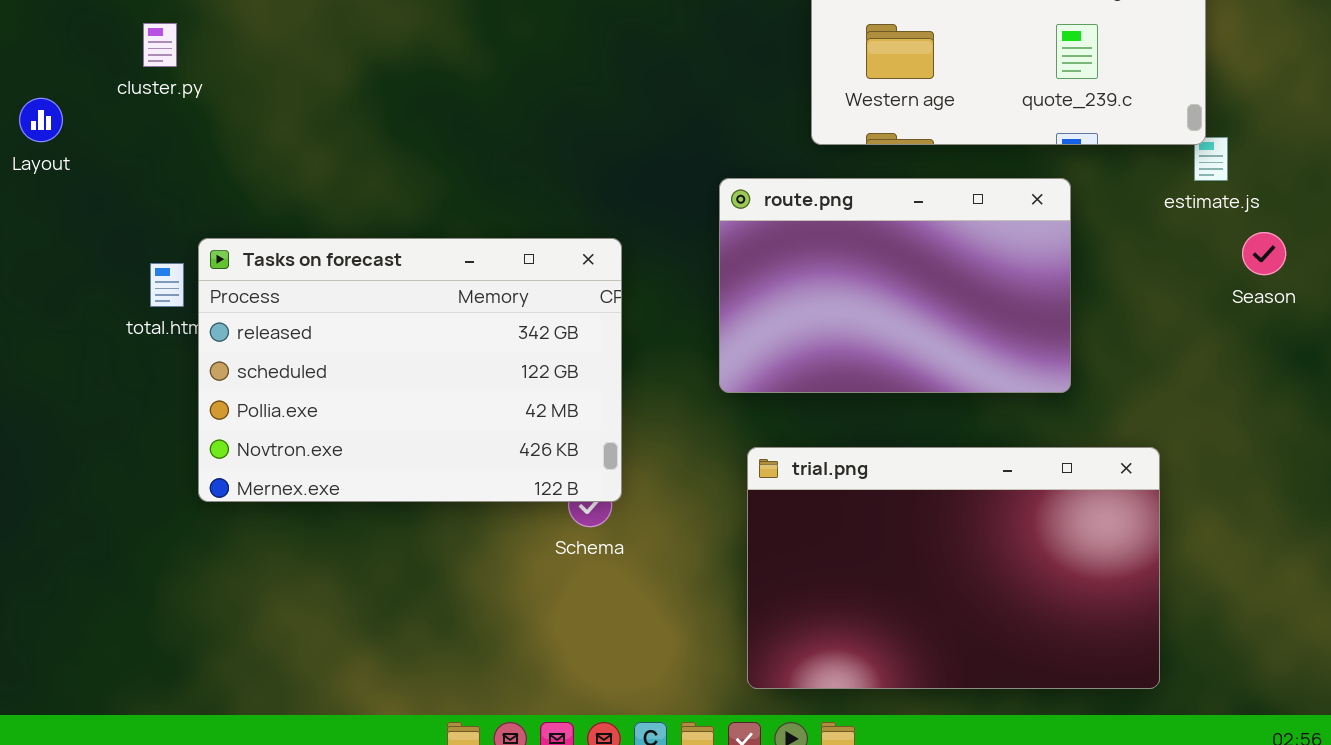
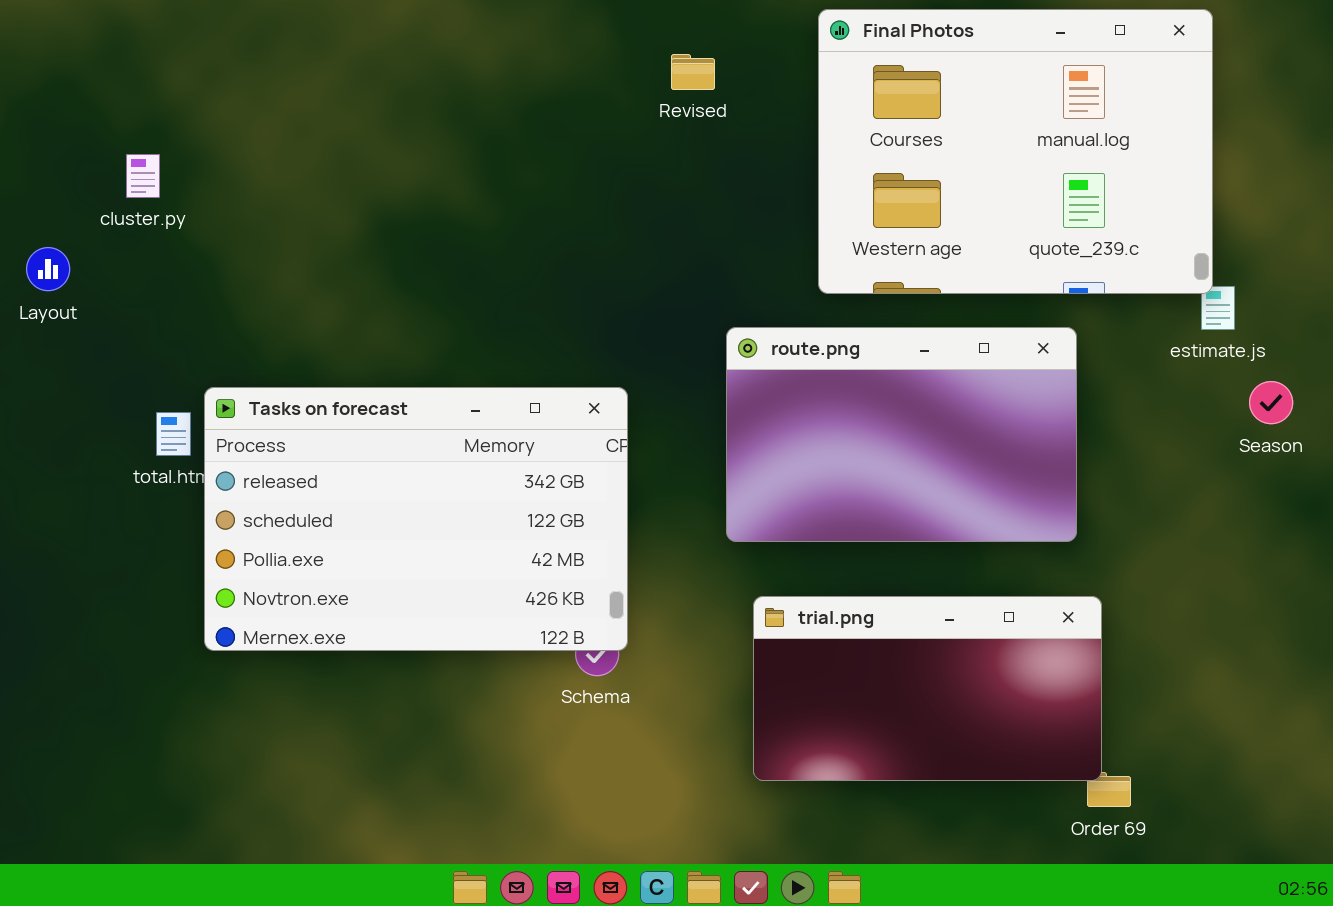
cluster.py: [143,23,177,67] -> [126,154,160,198], moved
trial.png: [747,447,1160,689] -> [753,596,1102,781], resized

